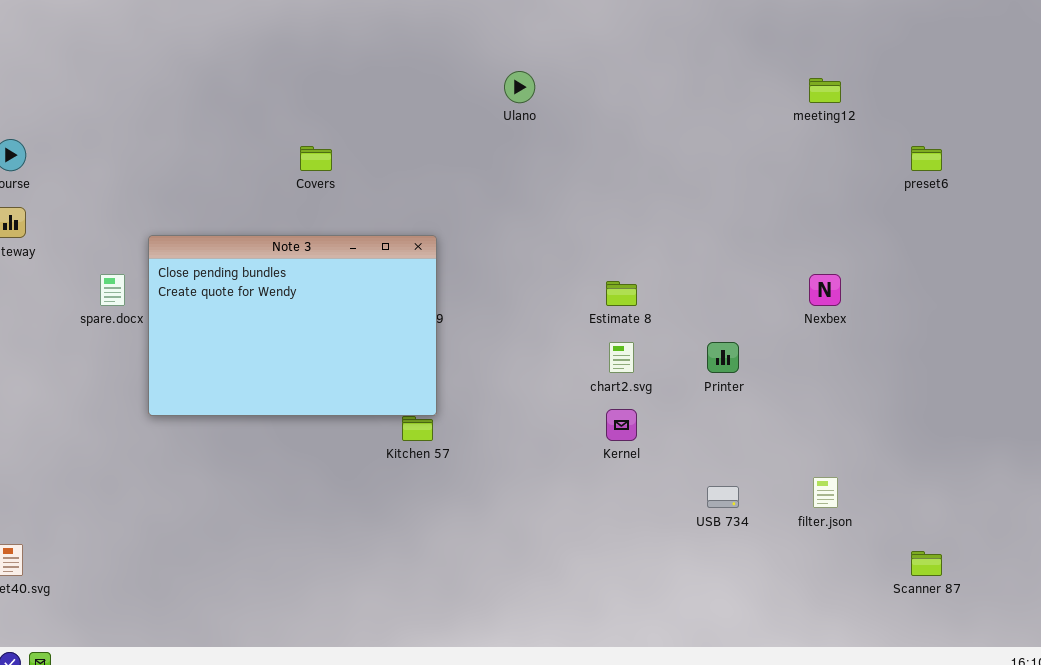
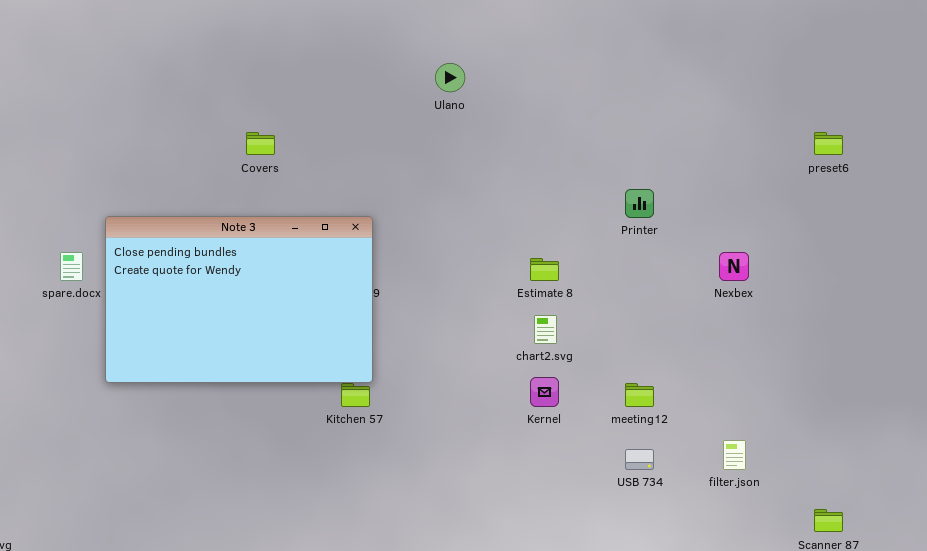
meeting12: [809,78,841,103] -> [625,383,654,407], moved
Printer: [707,342,739,373] -> [625,189,654,218], moved

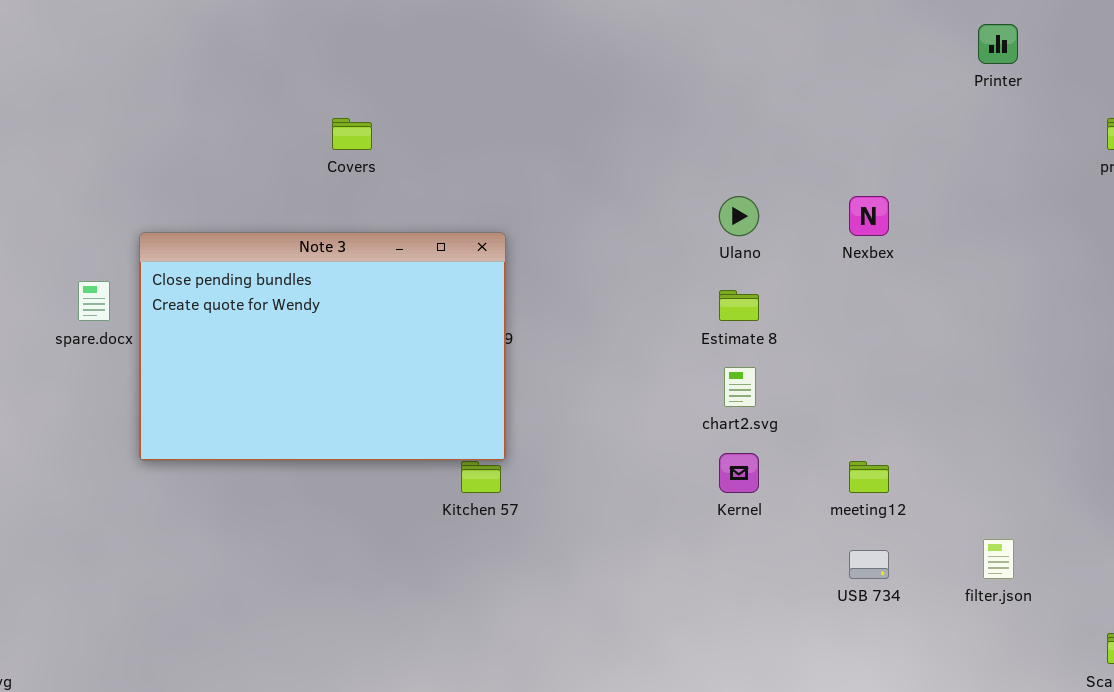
Ulano: [435,63,465,92] -> [719,196,759,236], moved
Printer: [625,189,654,218] -> [978,24,1018,64], moved
Nexbex: [719,252,749,281] -> [849,196,889,236], moved

